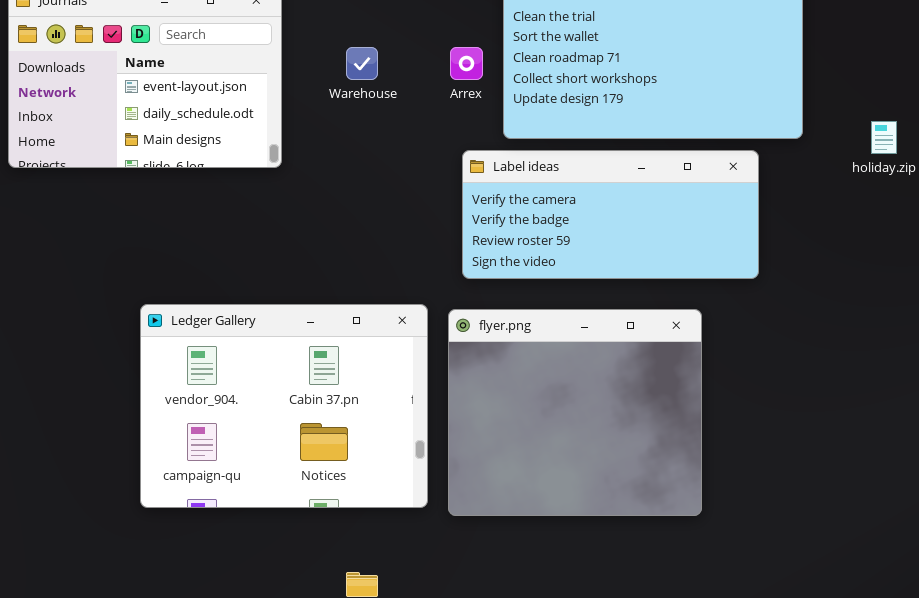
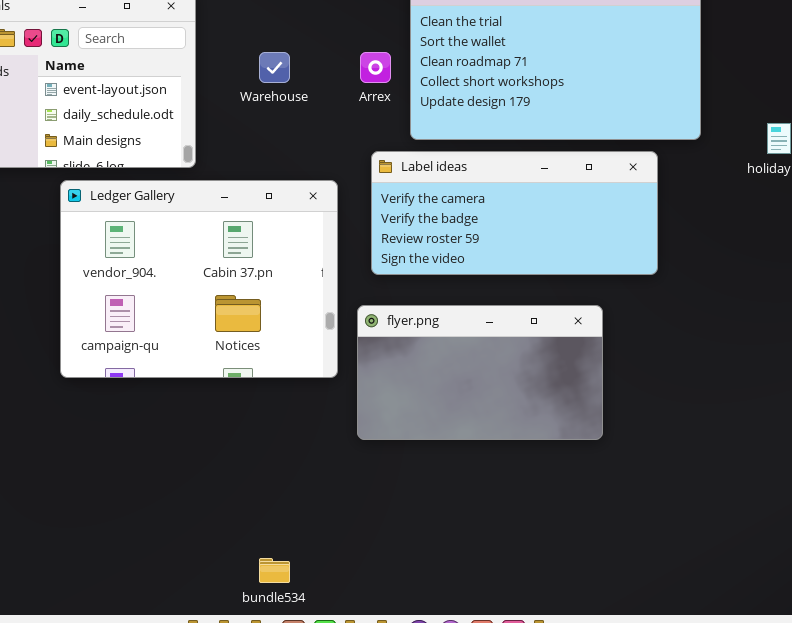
Ledger Gallery: [140,304,428,508] -> [60,180,338,378], moved
flyer.png: [448,309,702,516] -> [357,305,603,440], resized

